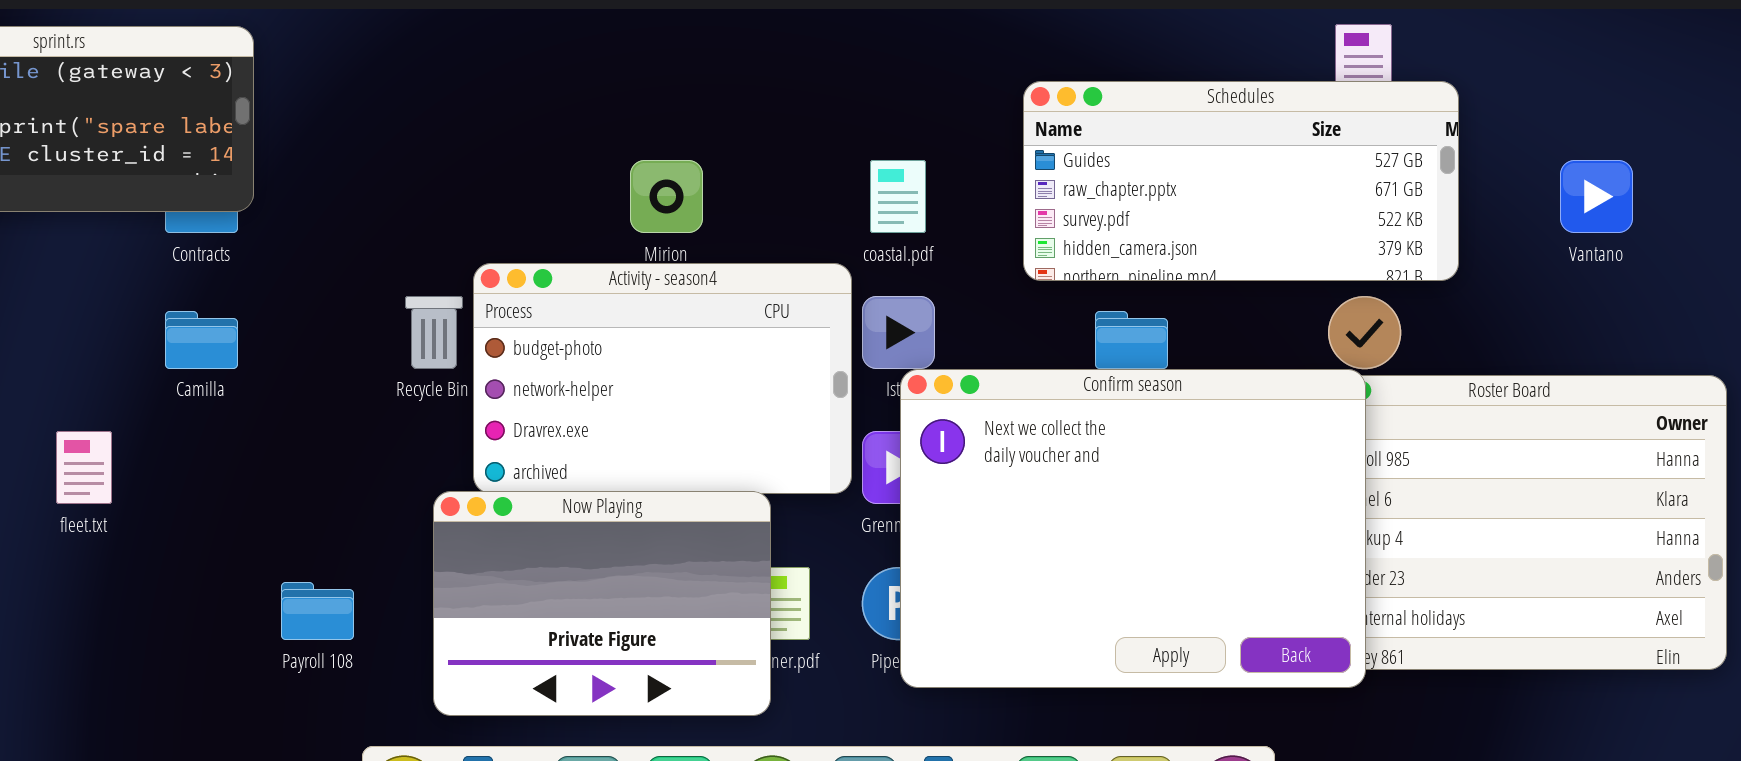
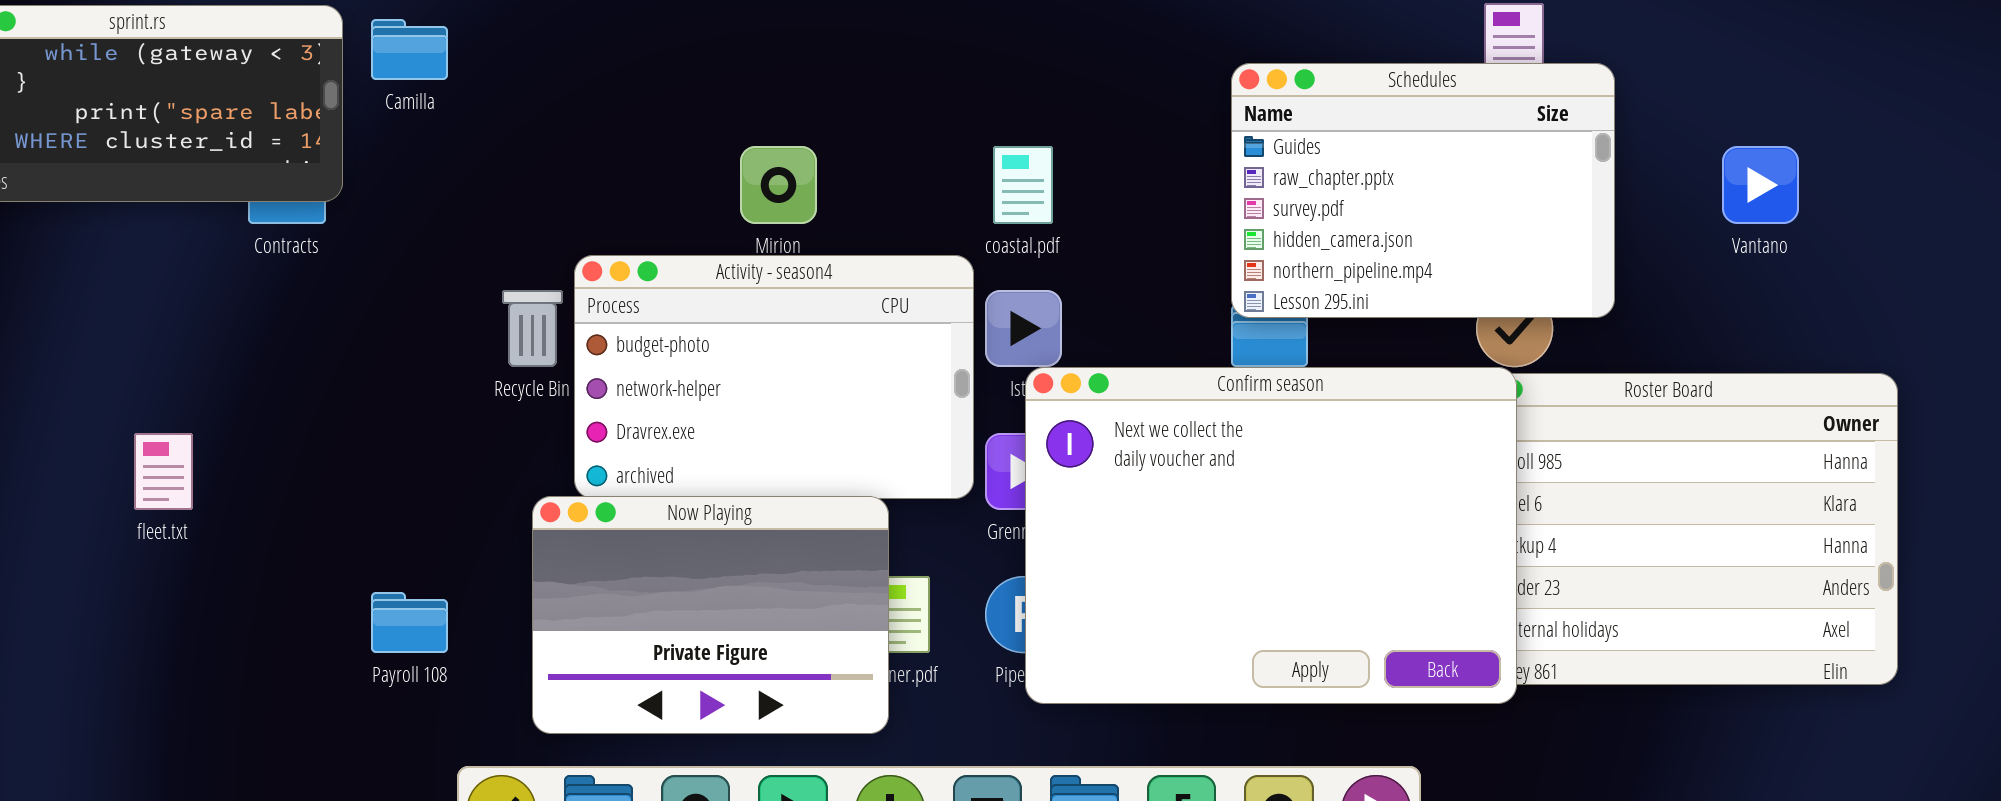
Schedules: [1023,81,1459,281] -> [1231,63,1615,318], resized
Camilla: [165,311,238,369] -> [371,19,448,80], moved

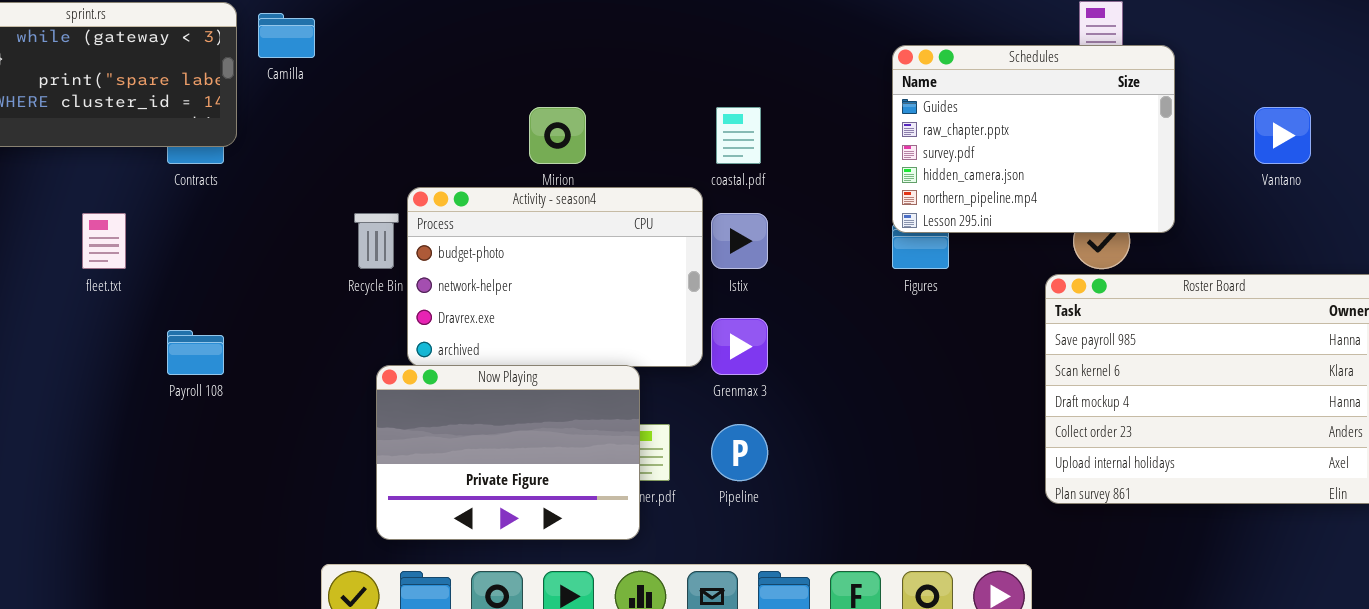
Confirm season: [1025,367,1517,704] -> none, closed
fleet.txt: [134,433,193,510] -> [82,213,126,269], moved
Payroll 108: [371,592,448,653] -> [167,330,224,375], moved

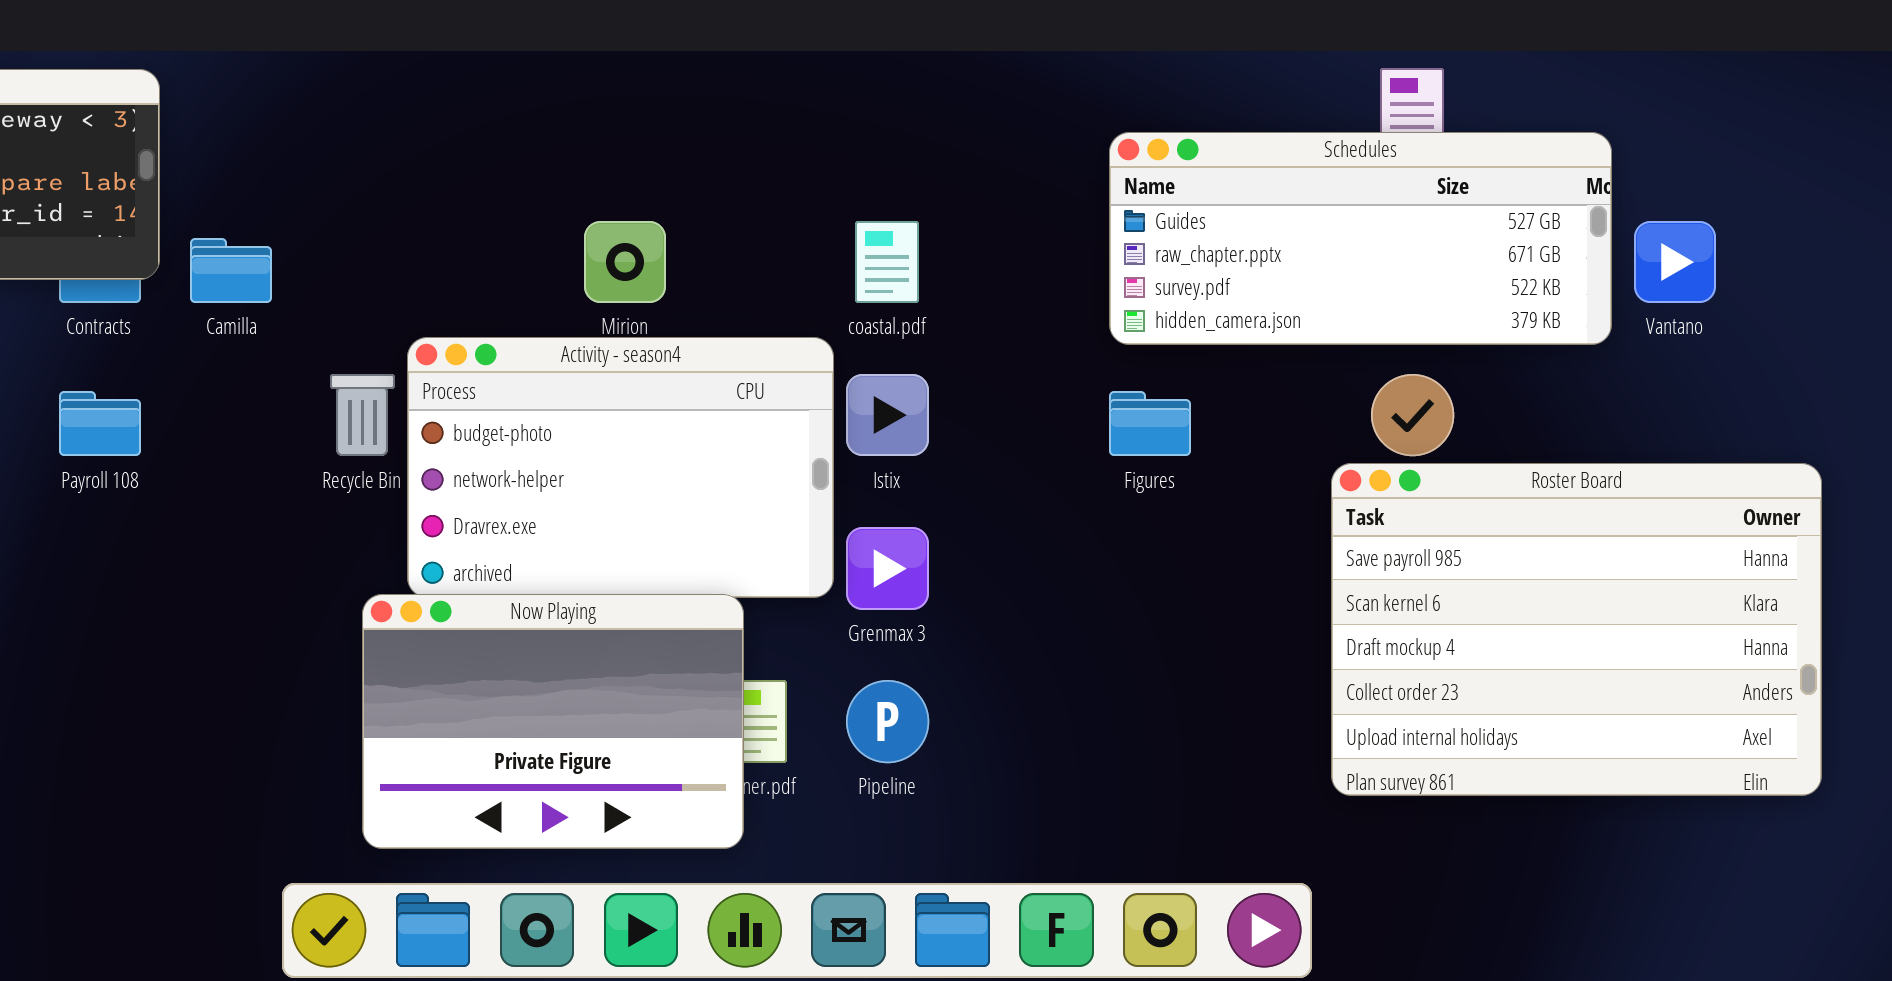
Camilla: [258,13,315,58] -> [190,238,272,303], moved
Schedules: [892,45,1175,233] -> [1109,132,1612,345], resized
Payroll 108: [167,330,224,375] -> [59,391,141,456], moved

